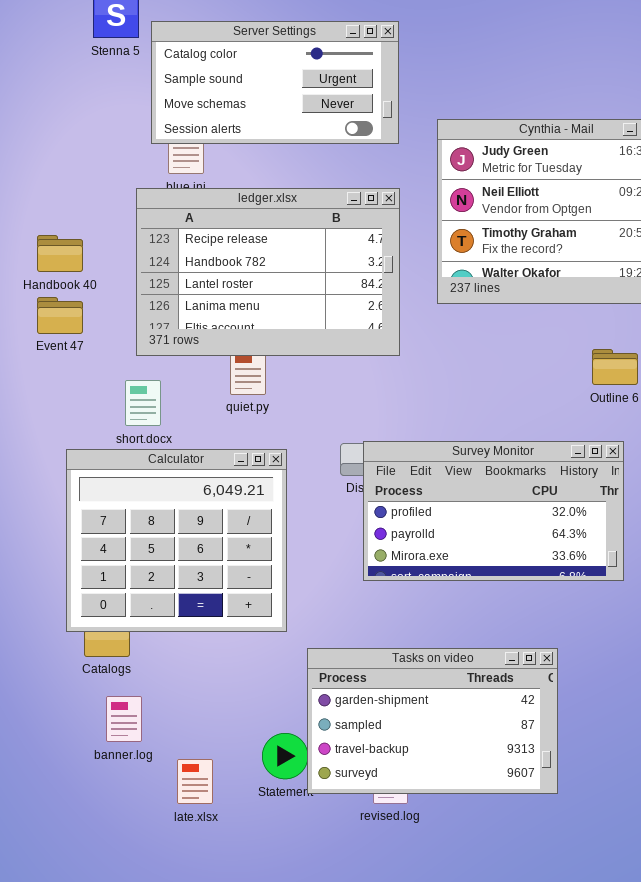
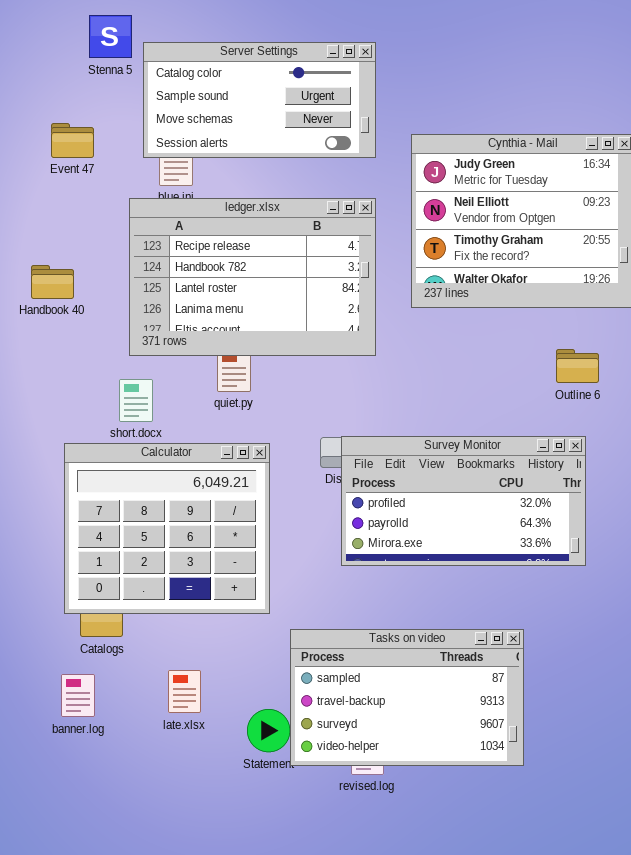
Handbook 40: [37,235,83,272] -> [31,265,74,299], moved
Event 47: [37,297,83,334] -> [51,123,94,158], moved
Tasks on video: [307,648,558,794] -> [290,629,524,766], scrolled down 1 row
banner.log: [106,696,142,742] -> [61,674,95,717], moved
late.xlsx: [177,759,213,804] -> [168,670,201,713], moved

